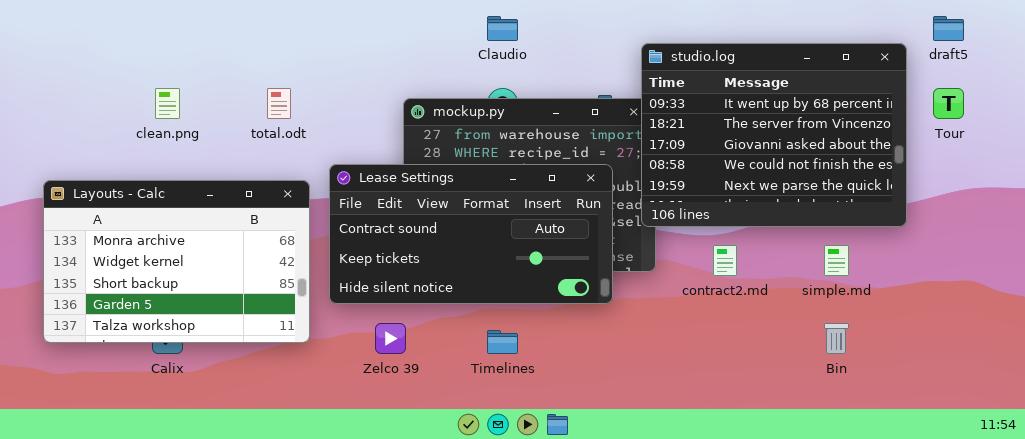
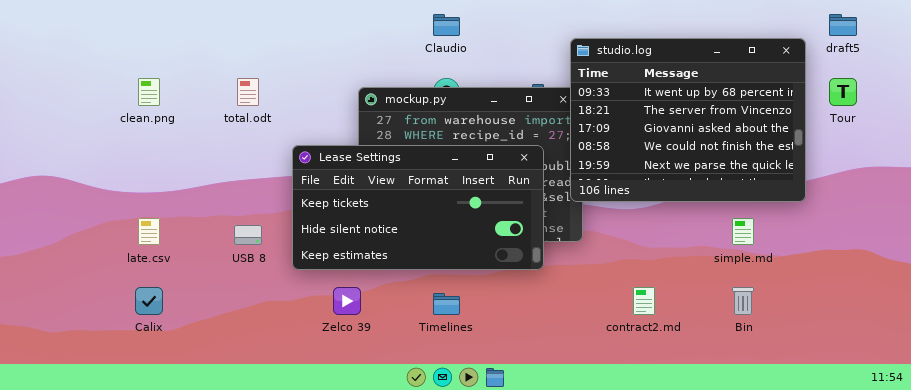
Lease Settings: [329,164,613,304] -> [292,145,544,270], scrolled down 1 row
Layouts - Calc: [43,180,310,343] -> none, closed
contract2.md: [713,245,737,276] -> [633,287,655,315], moved

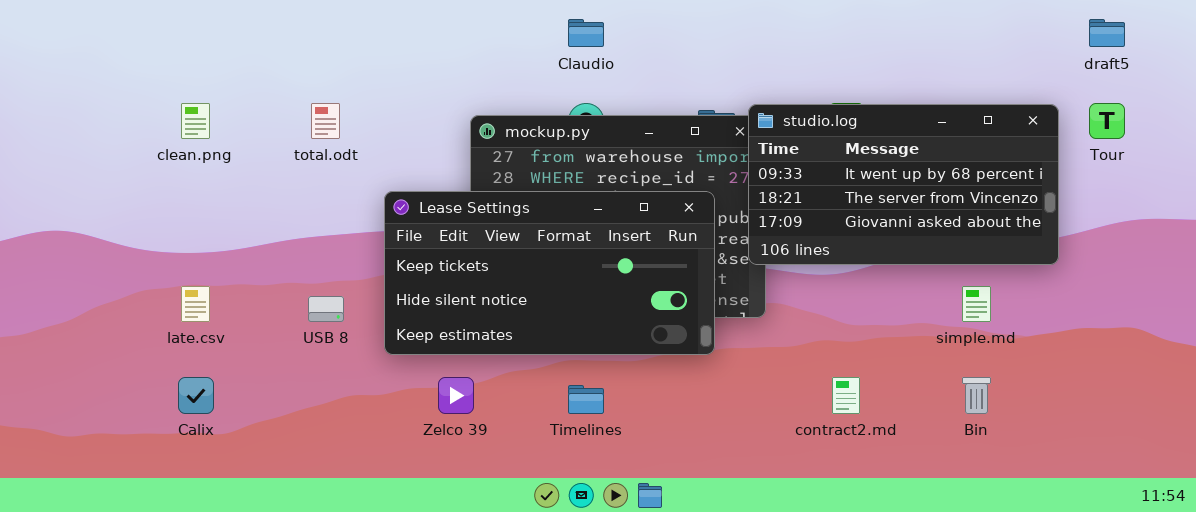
studio.log: [570,38,806,202] -> [748,104,1059,265], resized

